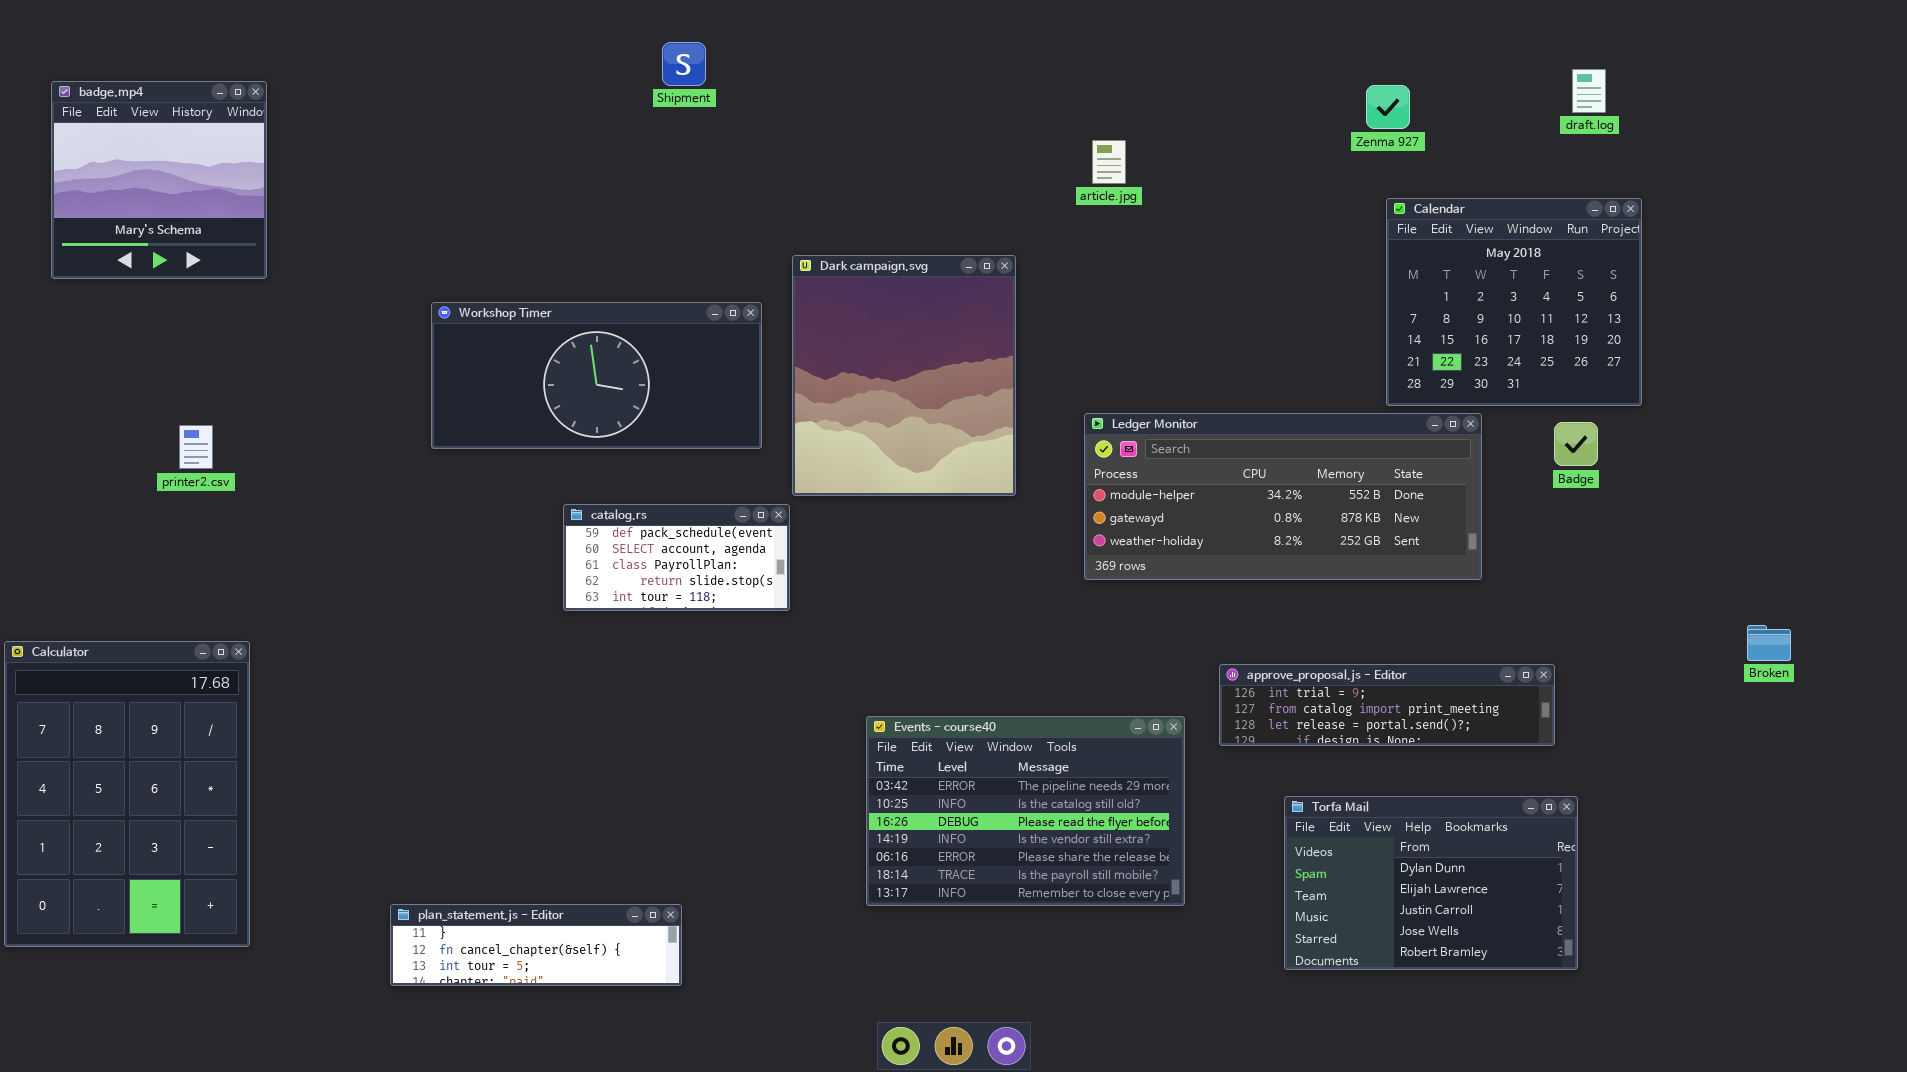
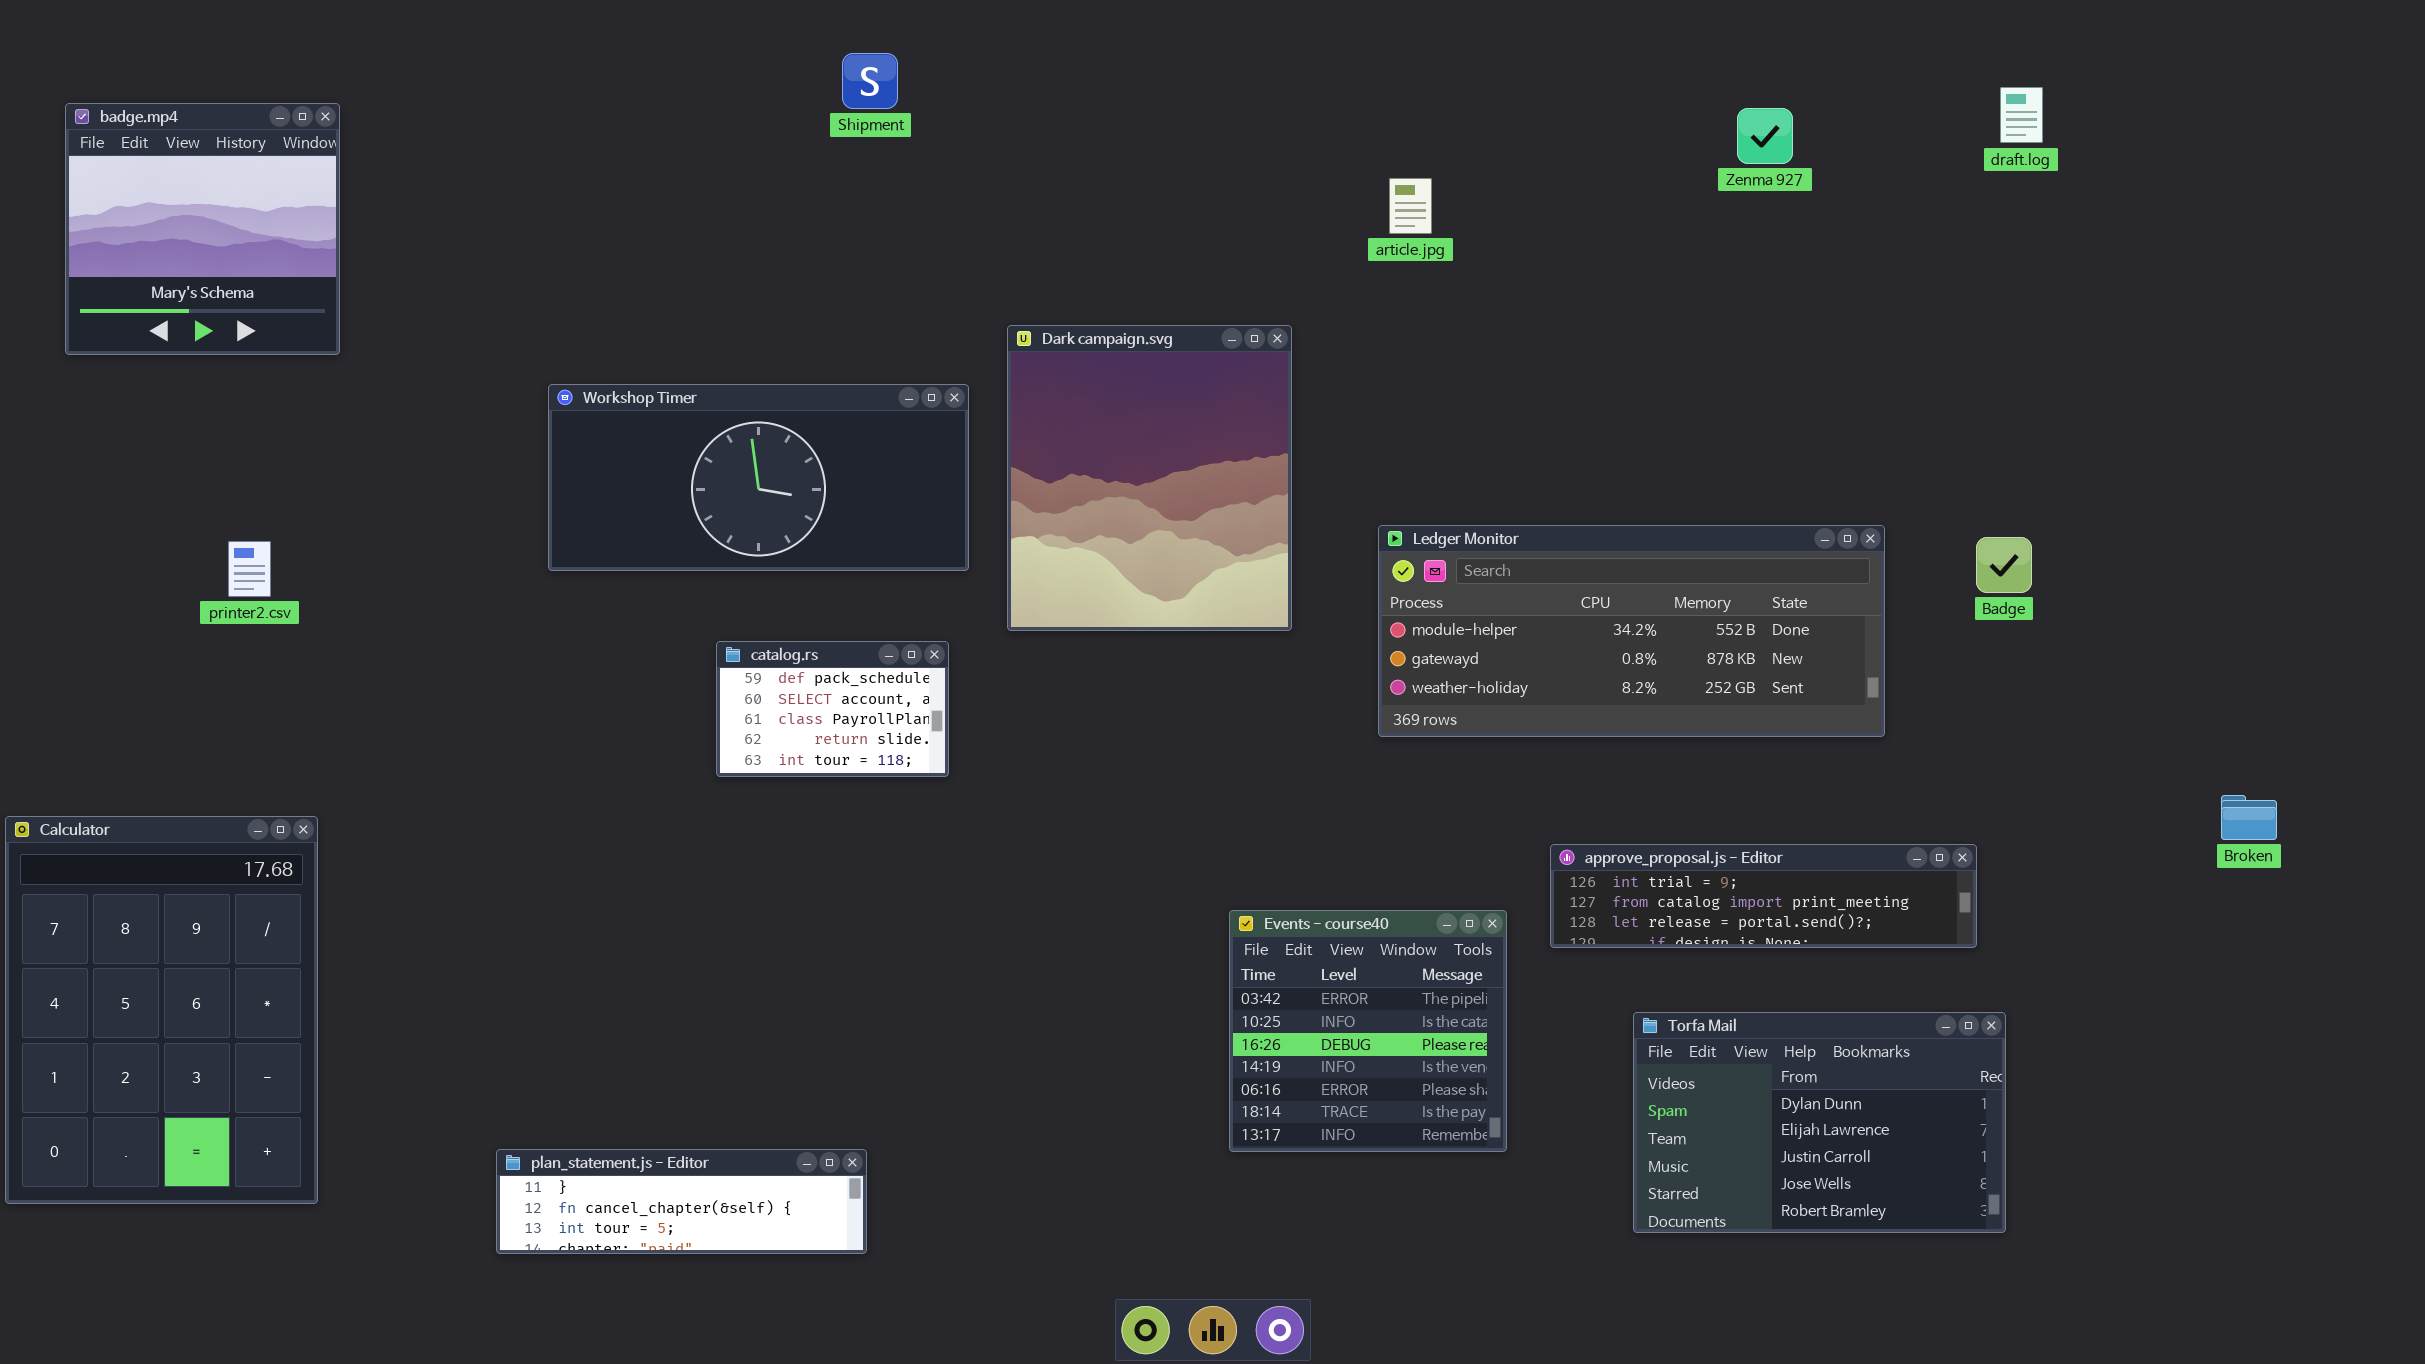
Calendar: [1386,198,1642,406] -> none, closed
catalog.rs: [563,504,790,611] -> [716,641,949,777], resized
Events - course40: [866,716,1185,906] -> [1229,910,1507,1152], resized

